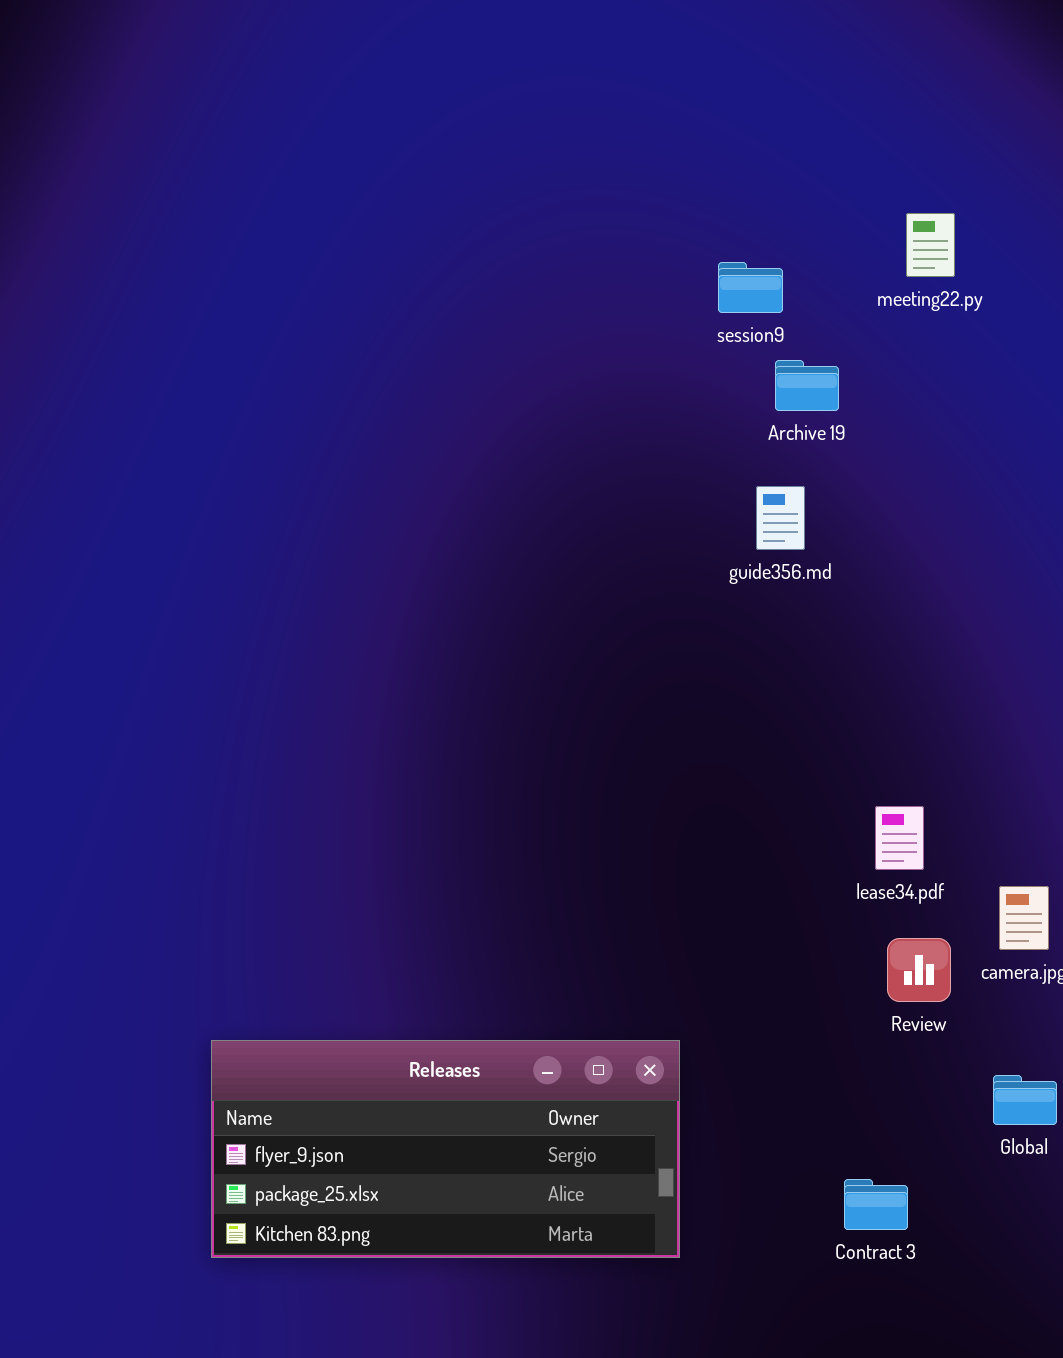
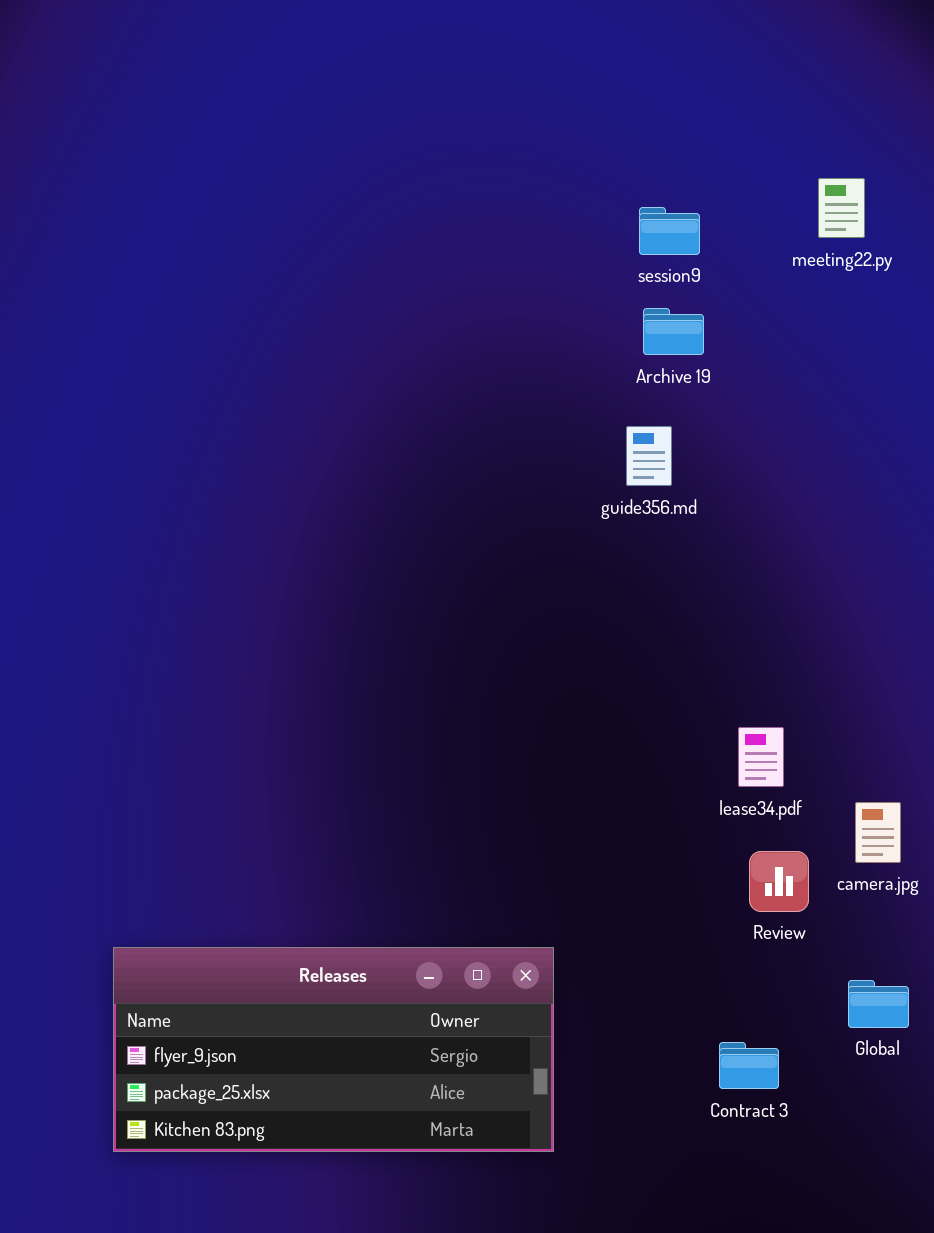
meeting22.py: [906,213,955,277] -> [818,178,865,238], moved
session9: [718,262,783,313] -> [639,207,700,255], moved
Contract 3: [844,1179,908,1230] -> [719,1042,779,1089], moved

